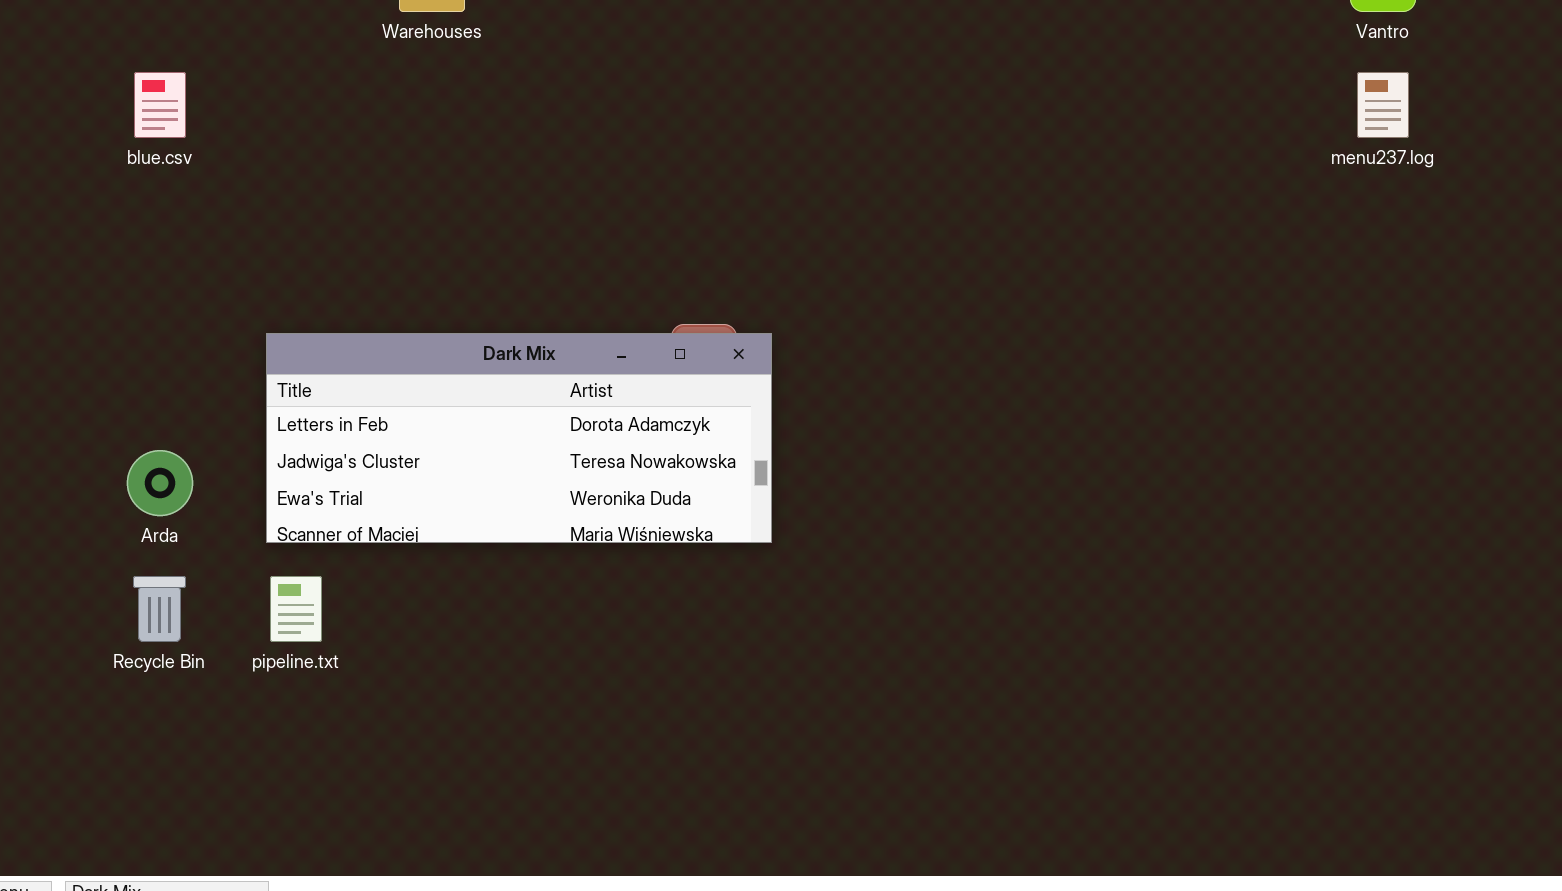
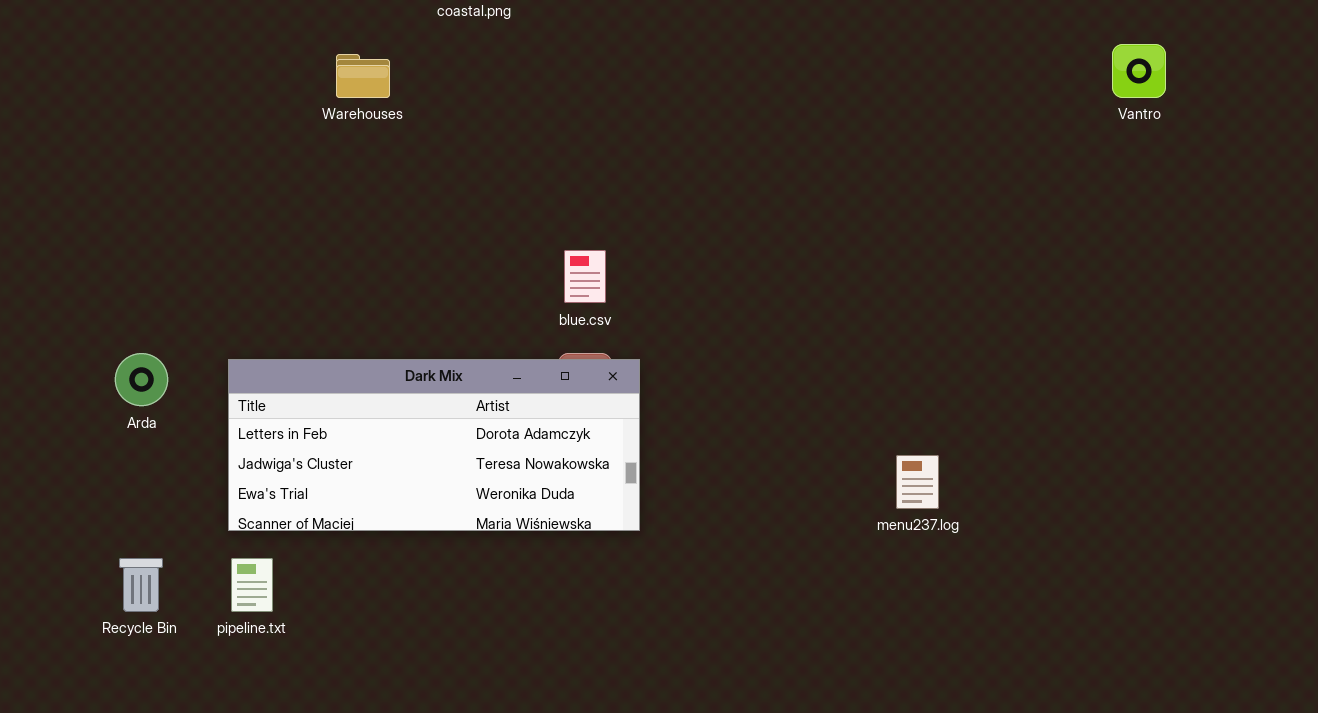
blue.csv: [134,72,186,138] -> [564,250,606,303], moved
menu237.log: [1357,72,1409,138] -> [896,455,939,509], moved
Arda: [127,450,193,516] -> [115,353,168,406], moved

